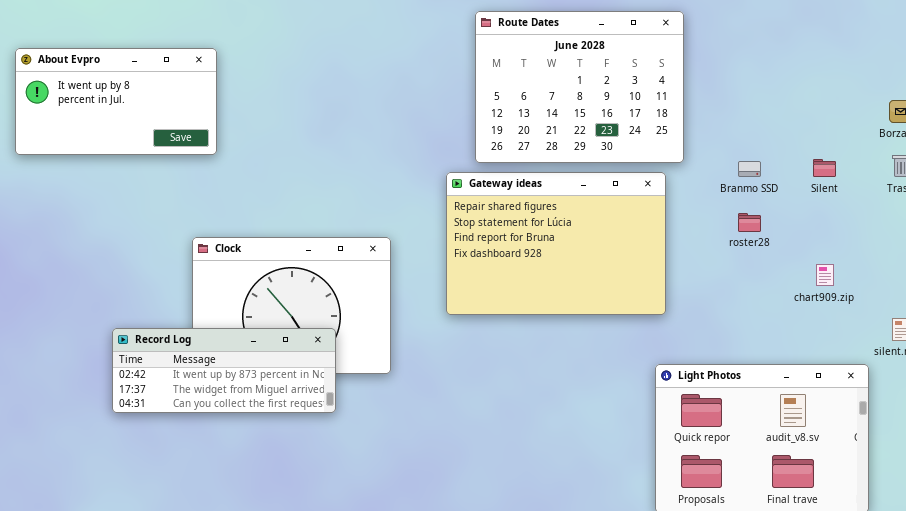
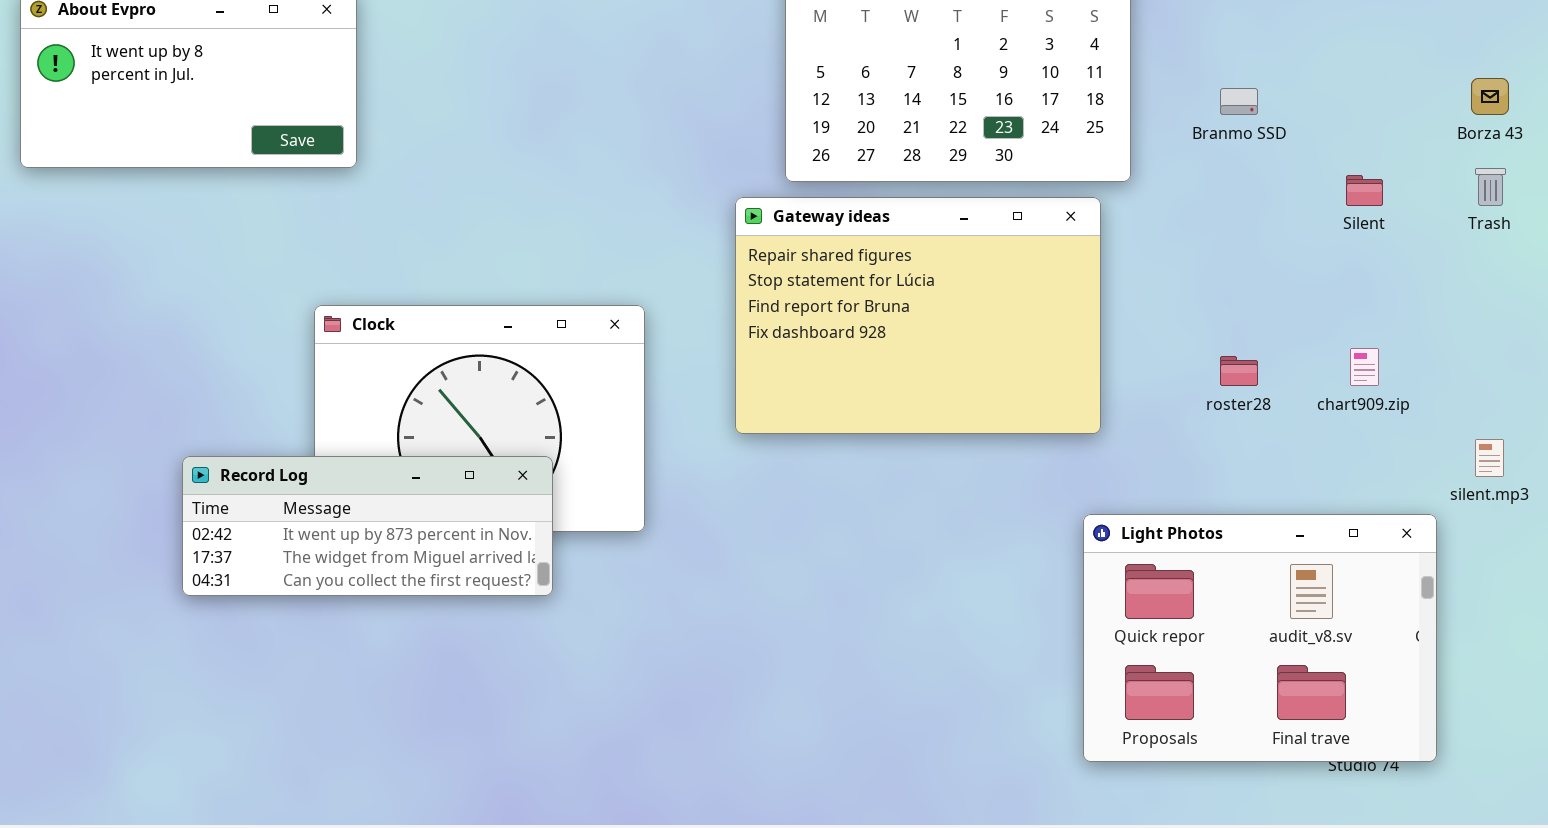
Branmo SSD: [738,161,761,177] -> [1220,88,1258,115], moved
roster28: [738,213,761,232] -> [1220,356,1258,386], moved

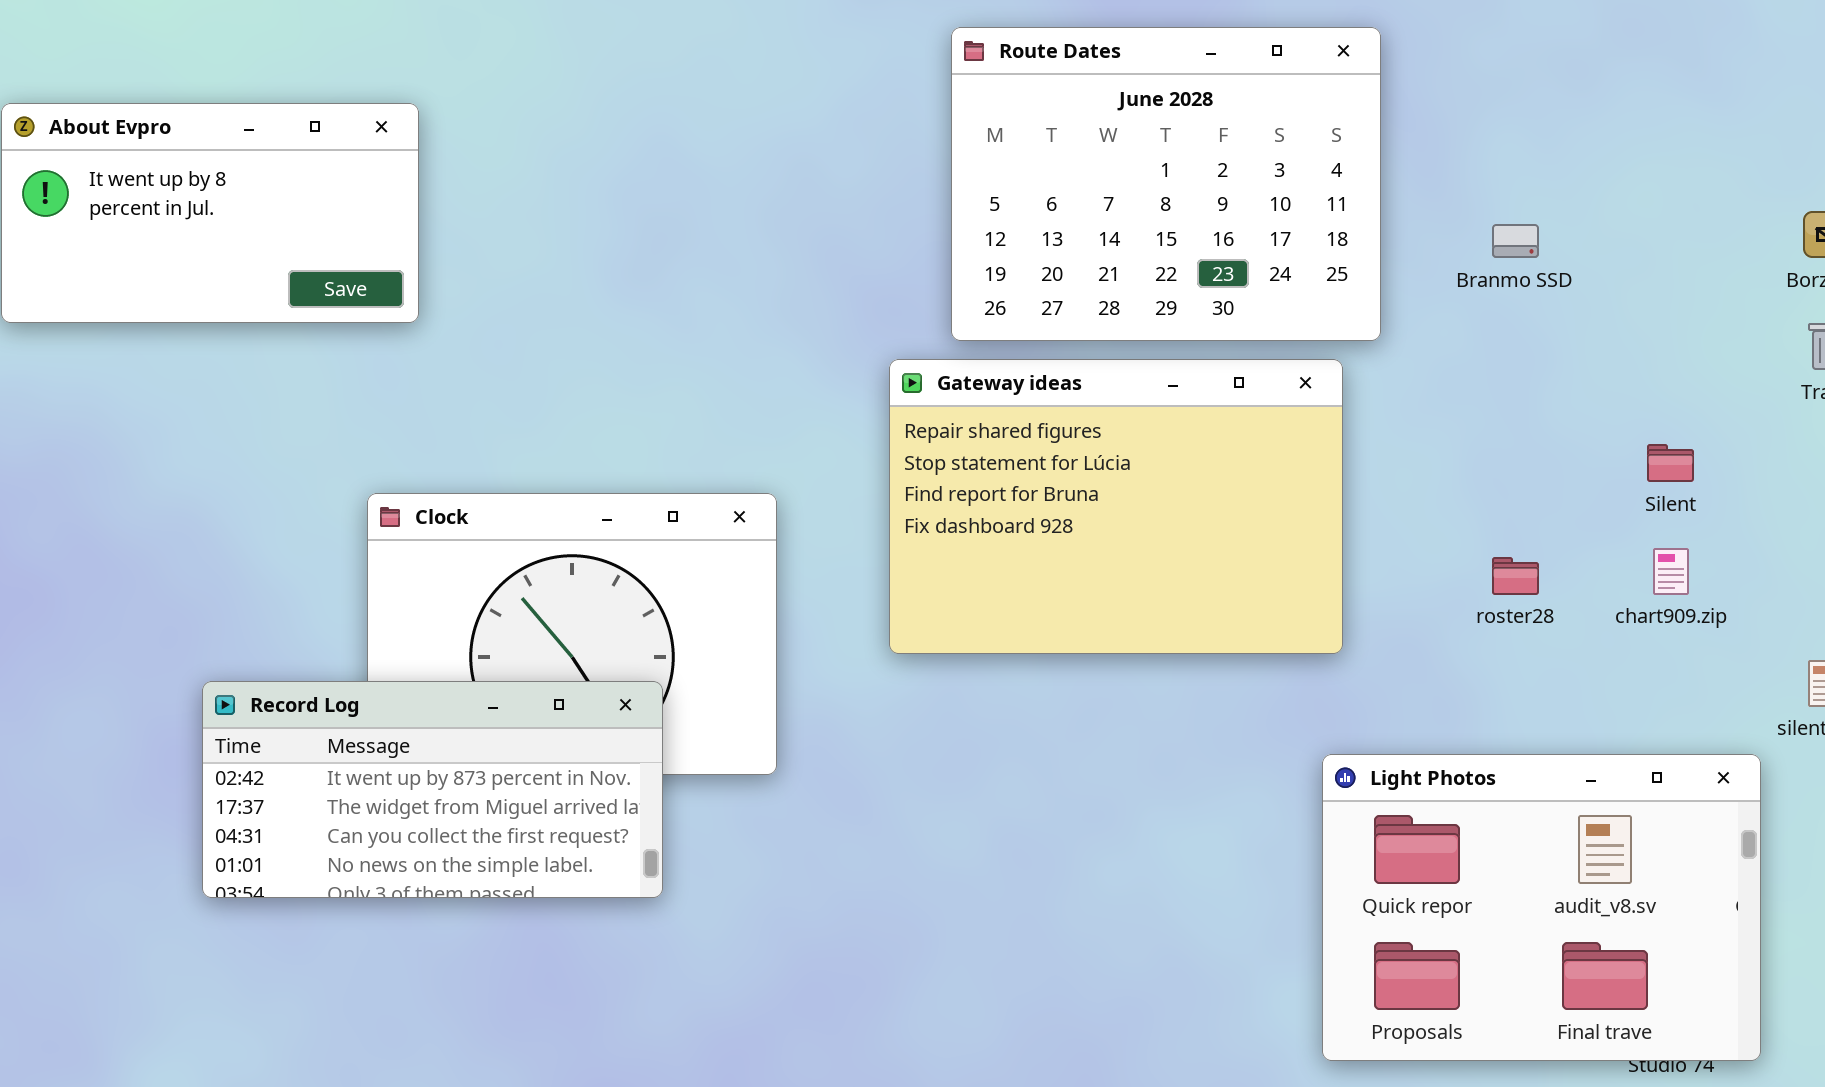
Silent: [1346,175,1383,206] -> [1647,444,1694,482], moved
Record Log: [182,456,553,596] -> [202,681,663,898], resized

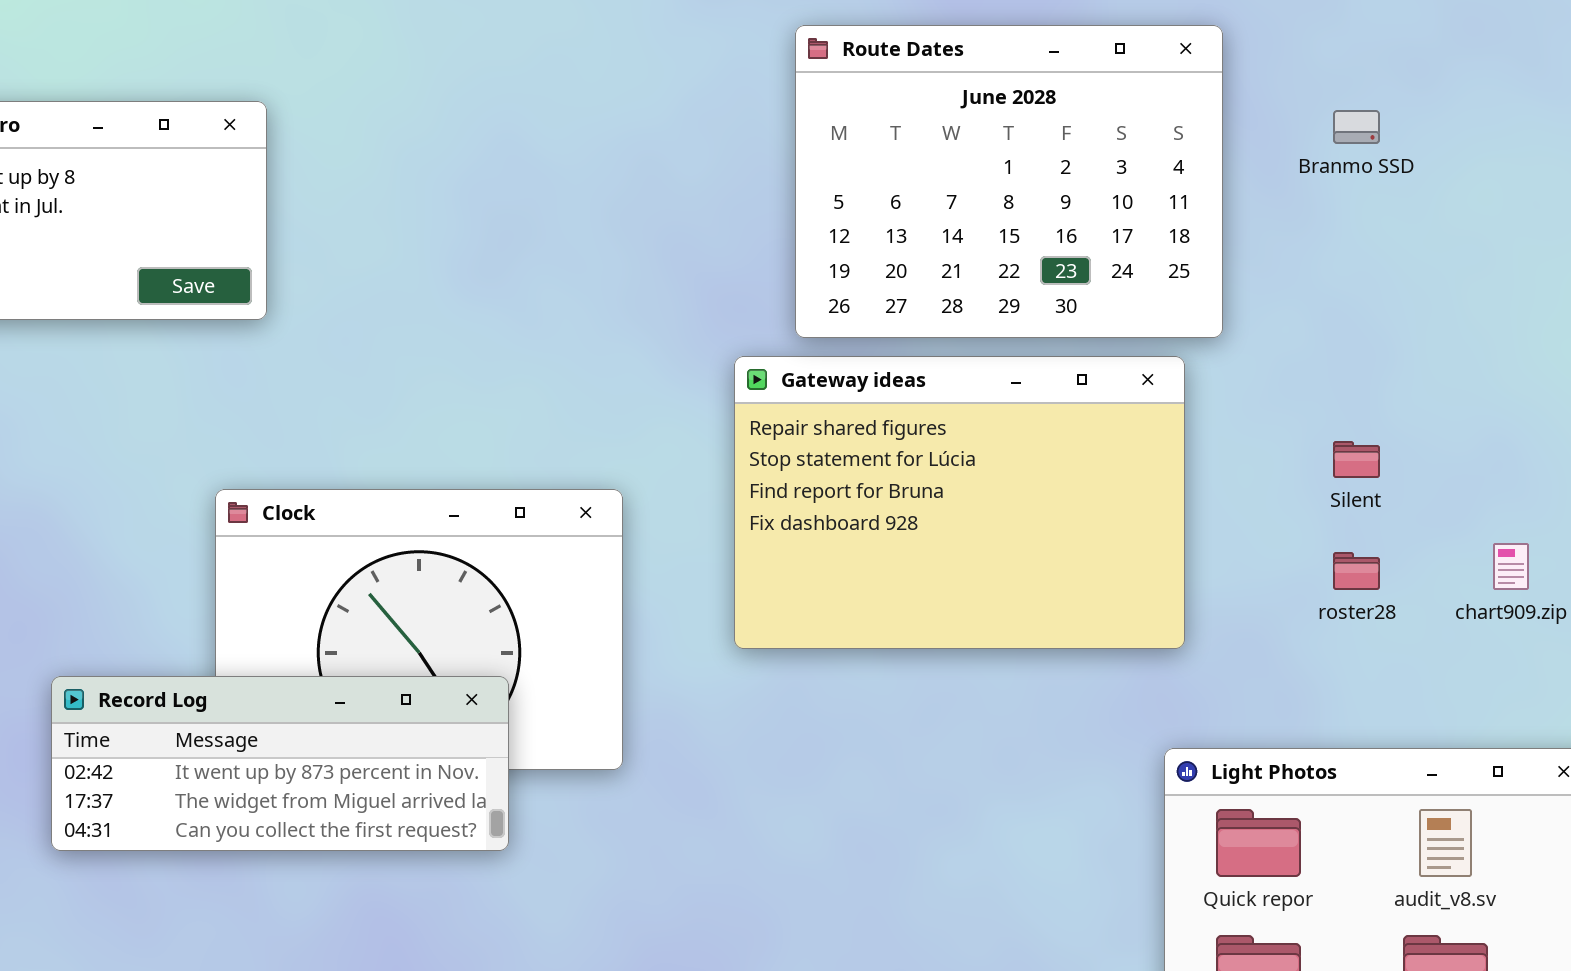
Branmo SSD: [1492,224,1539,258] -> [1333,110,1380,144], moved
Silent: [1647,444,1694,482] -> [1333,441,1380,478], moved
Record Log: [202,681,663,898] -> [51,676,509,851], resized

